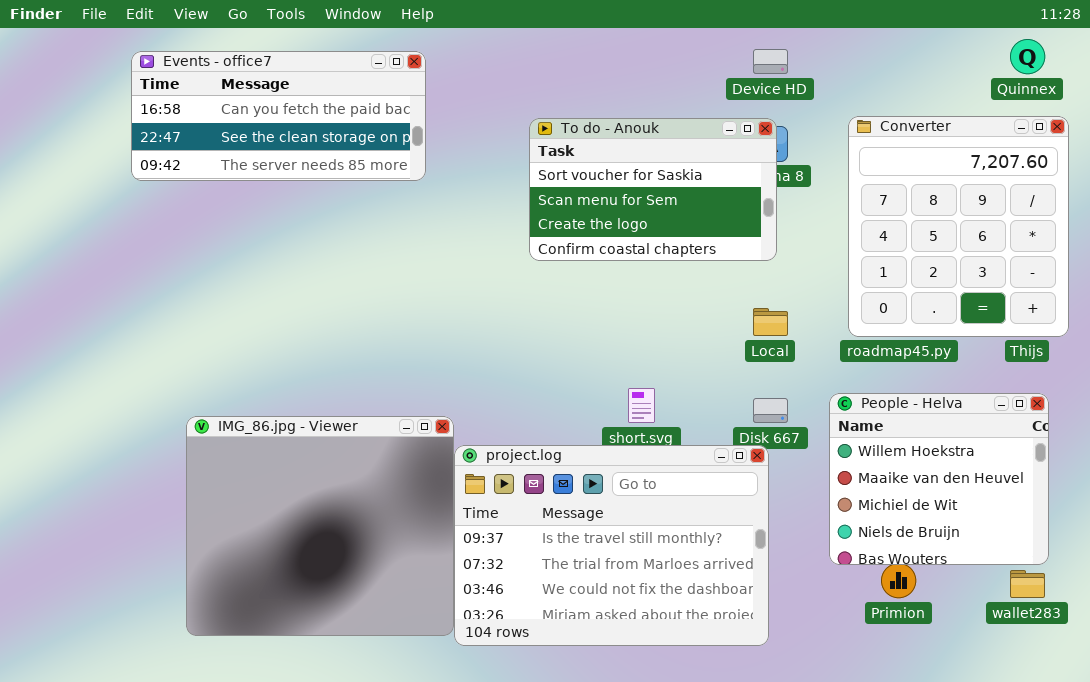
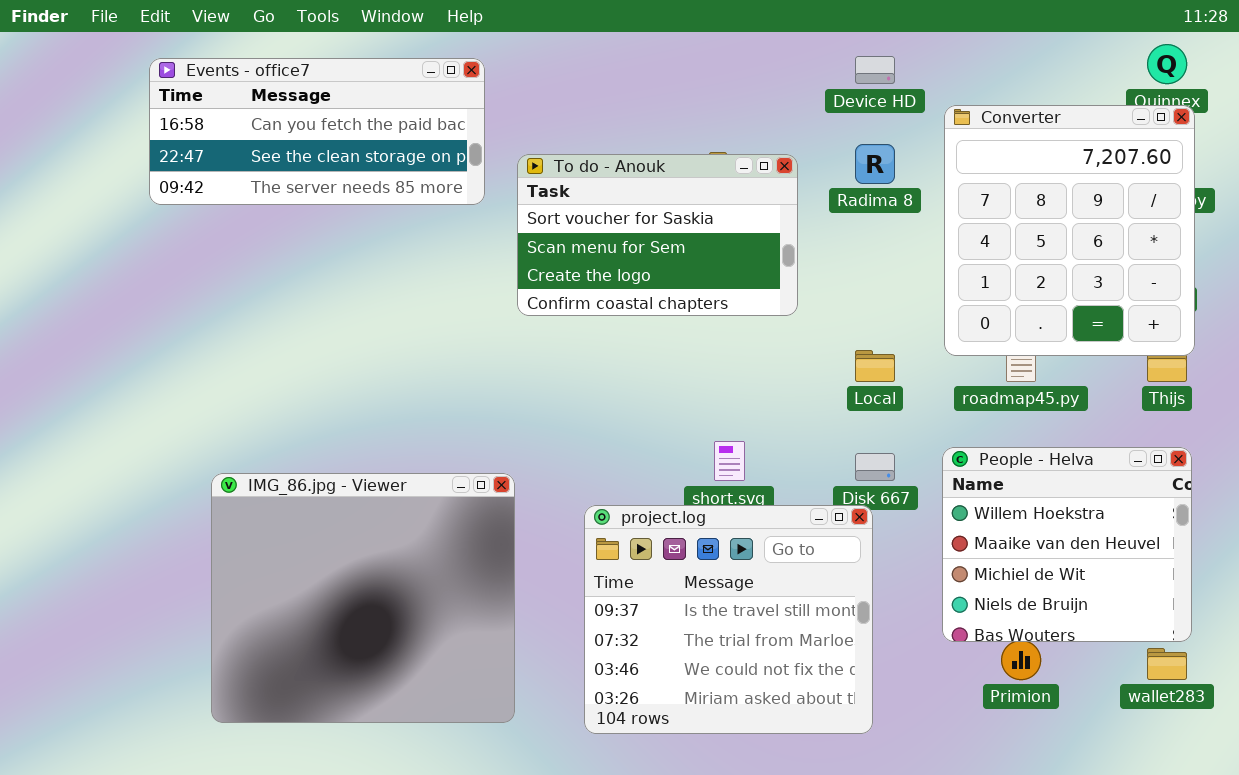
Converter: [848,116,1069,337] -> [944,105,1195,356], moved
To do - Anouk: [529,118,777,261] -> [517,154,798,316], moved
project.log: [454,445,769,646] -> [584,505,873,734], resized

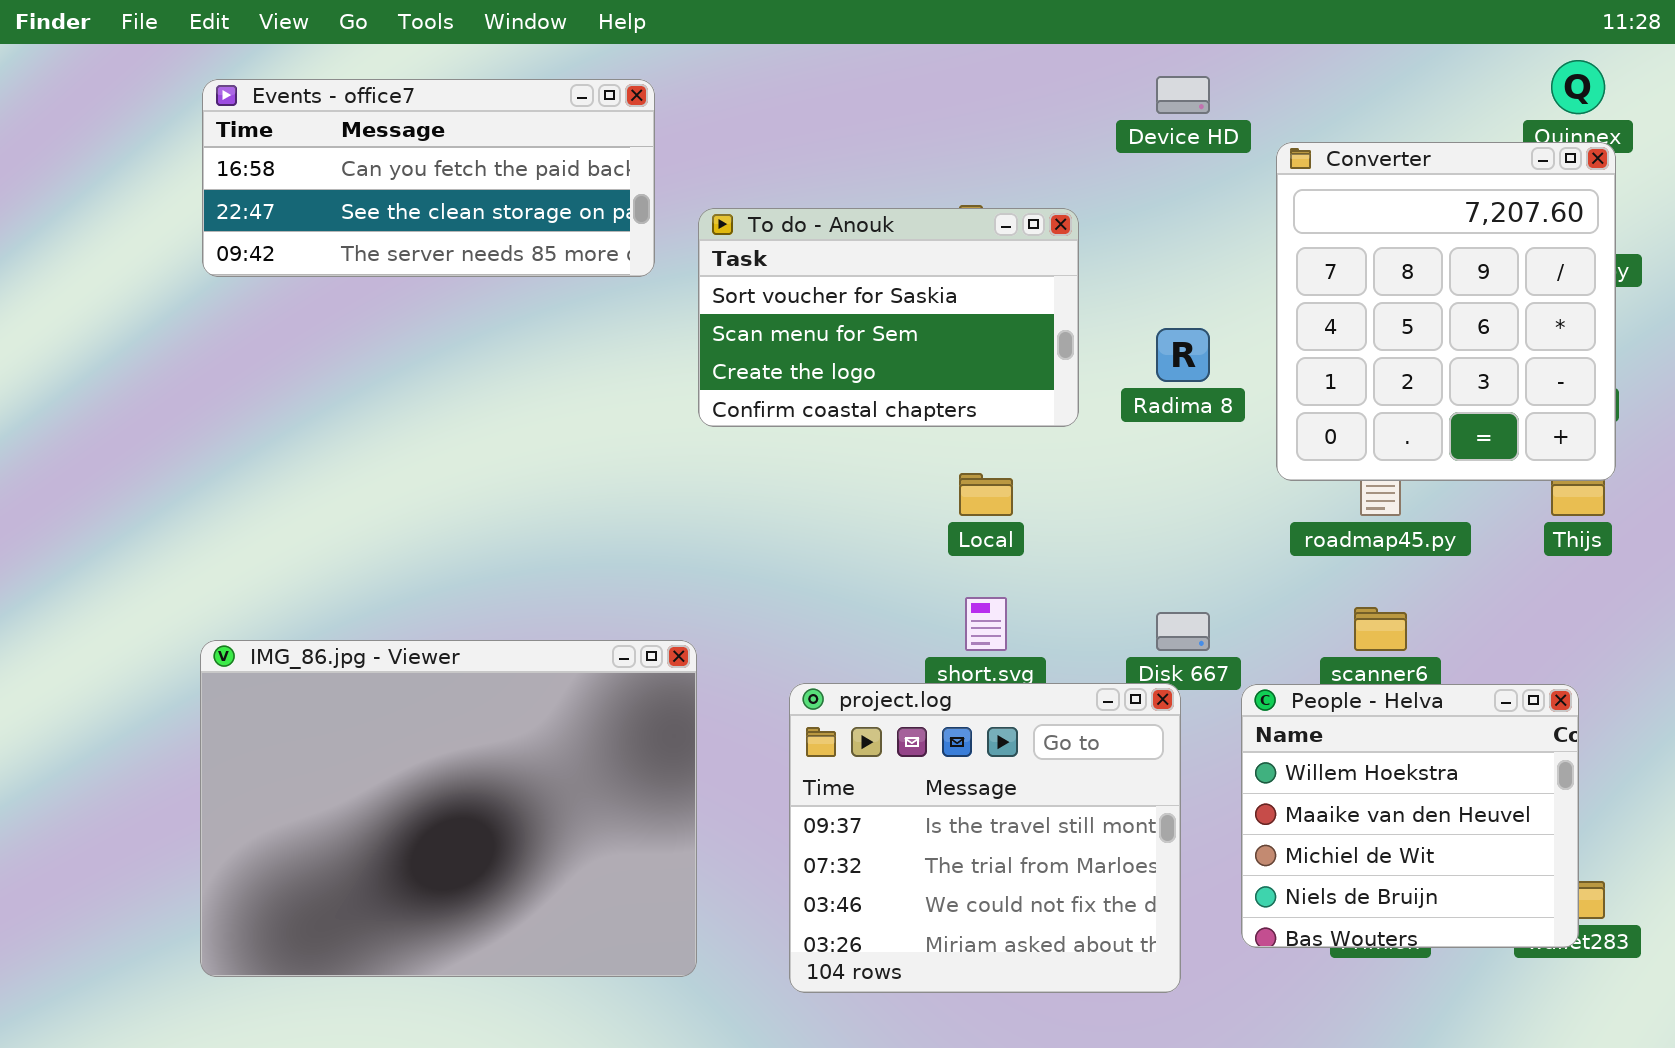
Radima 8: [855,144,895,184] -> [1156,328,1210,382], moved
Local: [855,350,895,382] -> [959,473,1013,516], moved
People - Helva: [942,447,1192,642] -> [1241,684,1579,948], moved
IMG_86.jpg - Viewer: [211,473,515,723] -> [200,640,697,977], resized

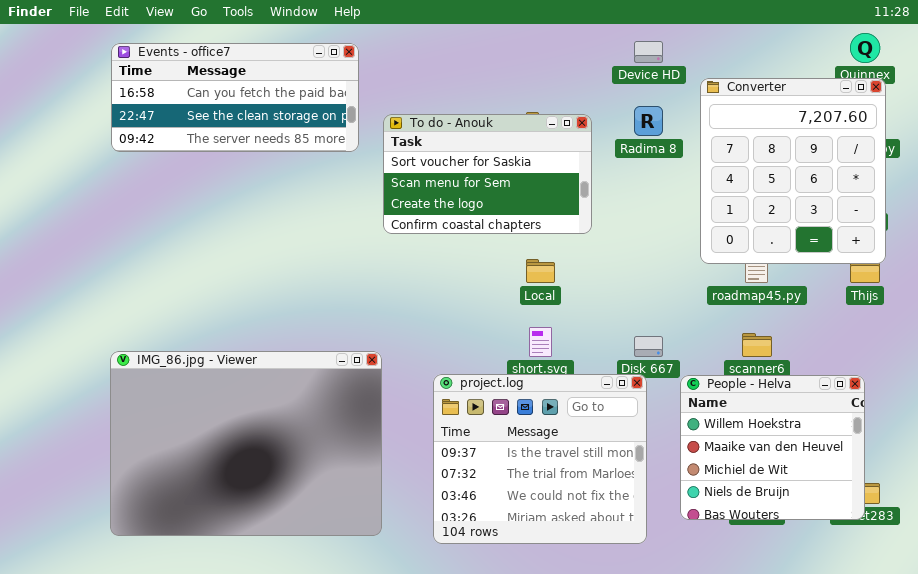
Radima 8: [1156,328,1210,382] -> [634,106,663,136], moved

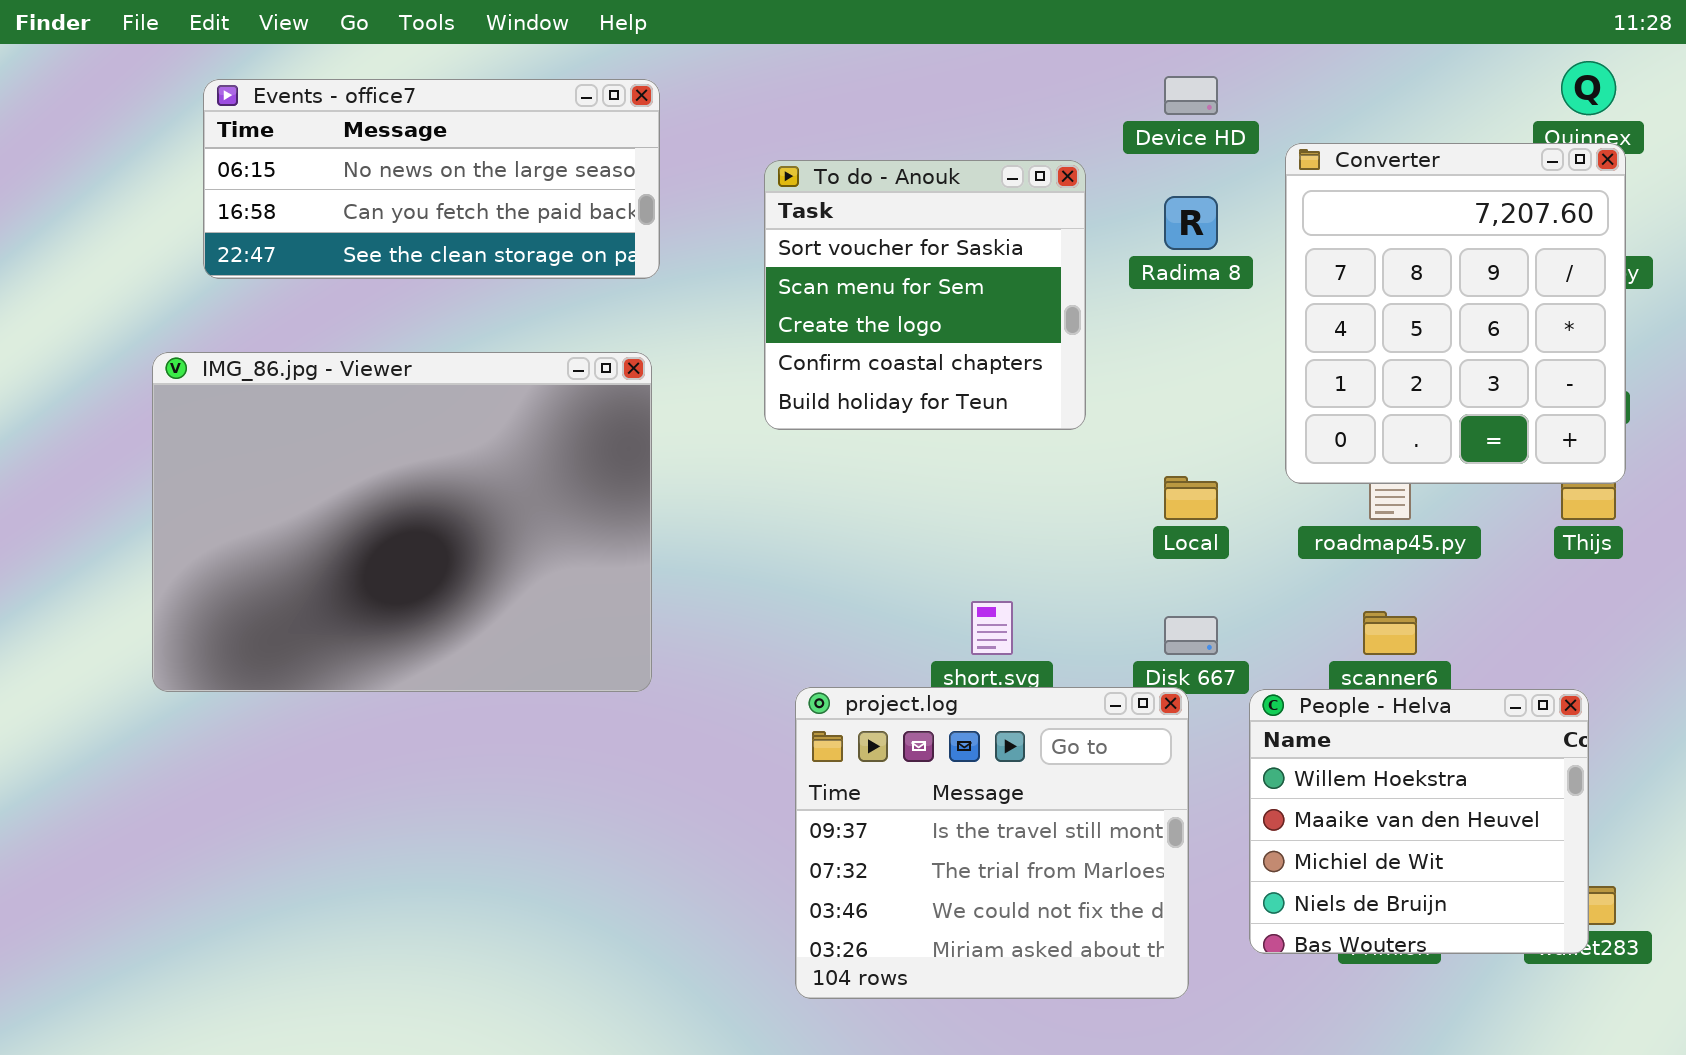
Events - office7: [111,43,359,152] -> [203,79,660,279], scrolled up 1 row
To do - Anouk: [383,114,592,234] -> [764,160,1086,430], resized
Local: [526,259,555,283] -> [1164,476,1218,520], moved
IMG_86.jpg - Viewer: [110,351,382,536] -> [152,352,652,692], moved

